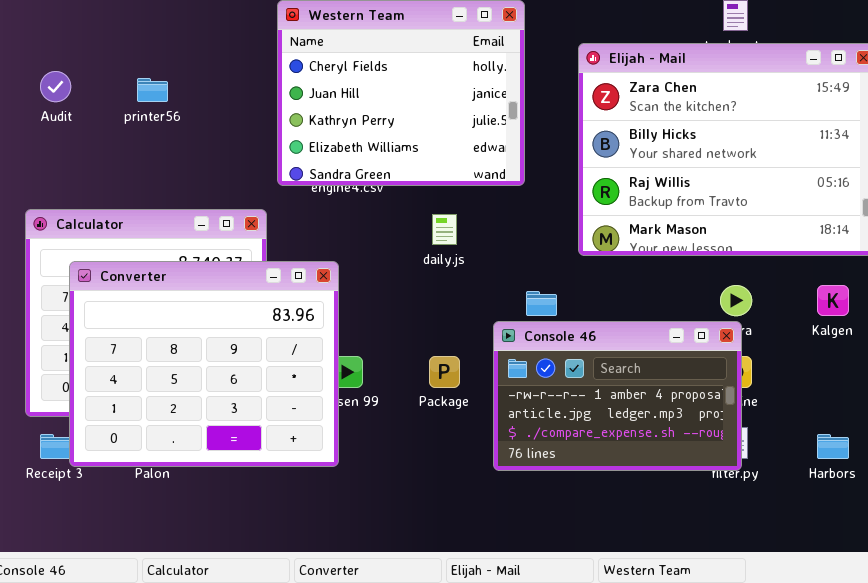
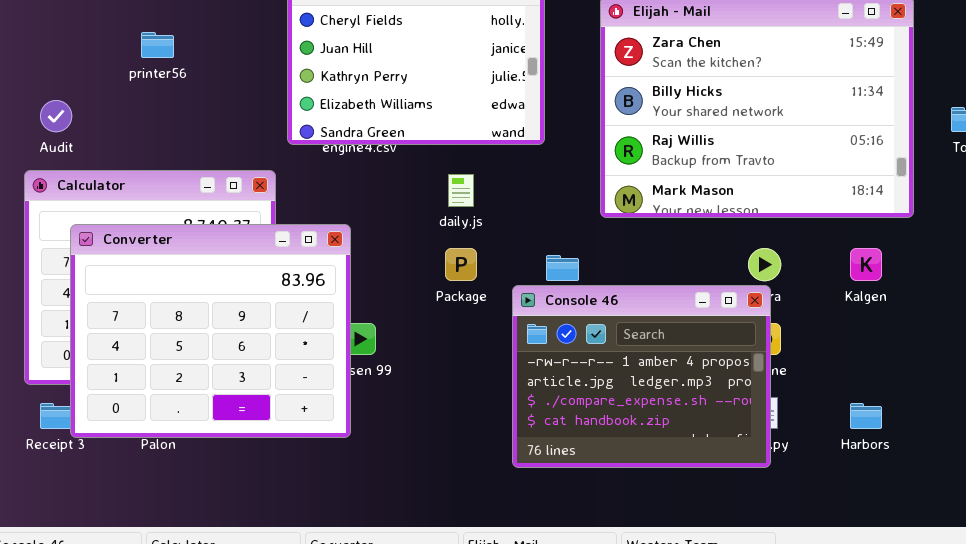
Audit: [40,71,71,102] -> [40,100,72,132], moved
Console 46: [493,321,742,471] -> [512,285,771,468], resized
Package: [429,356,460,388] -> [445,248,477,281], moved

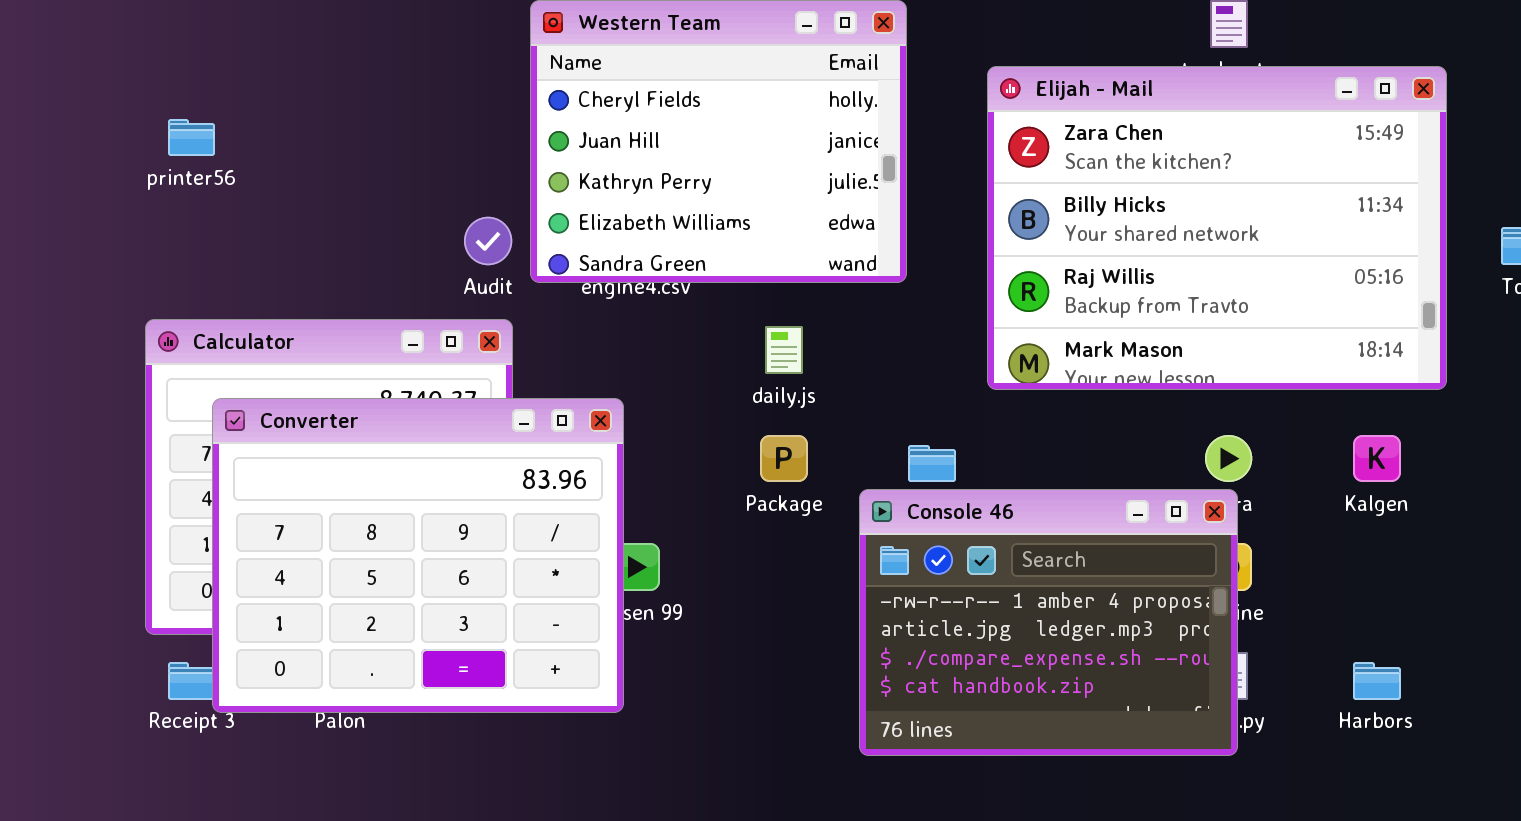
printer56: [141,32,174,58] -> [168,119,215,156], moved
Audit: [40,100,72,132] -> [464,217,512,265], moved

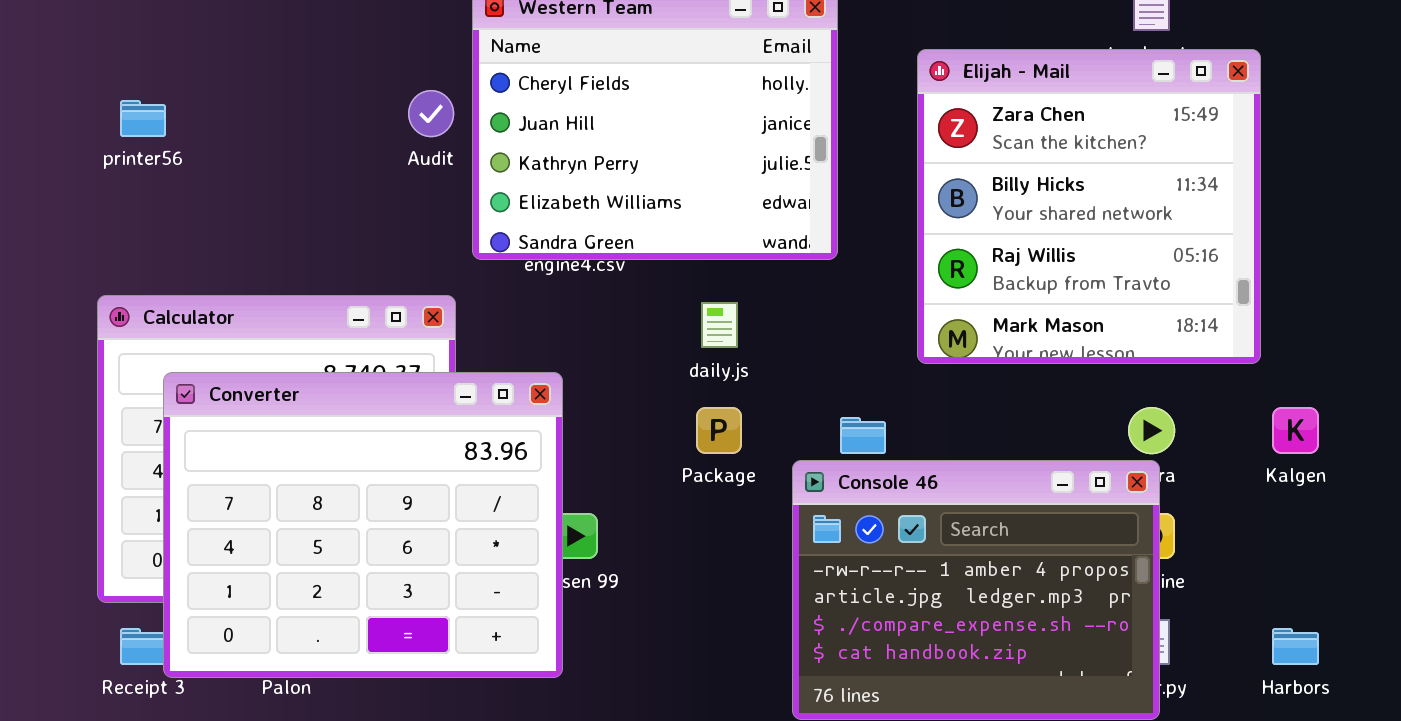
Elijah - Mail: [987,66,1447,390] -> [917,49,1261,364], resized
Audit: [464,217,512,265] -> [408,90,454,137], moved

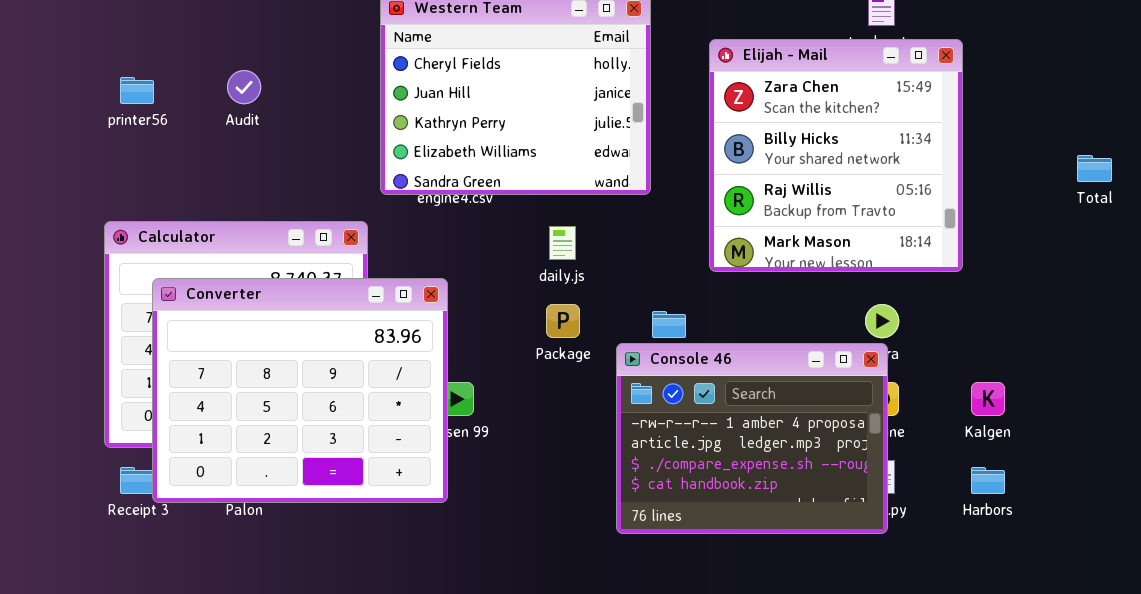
Audit: [408,90,454,137] -> [227,70,261,104], moved
Kalgen: [1272,407,1319,454] -> [971,382,1005,416], moved

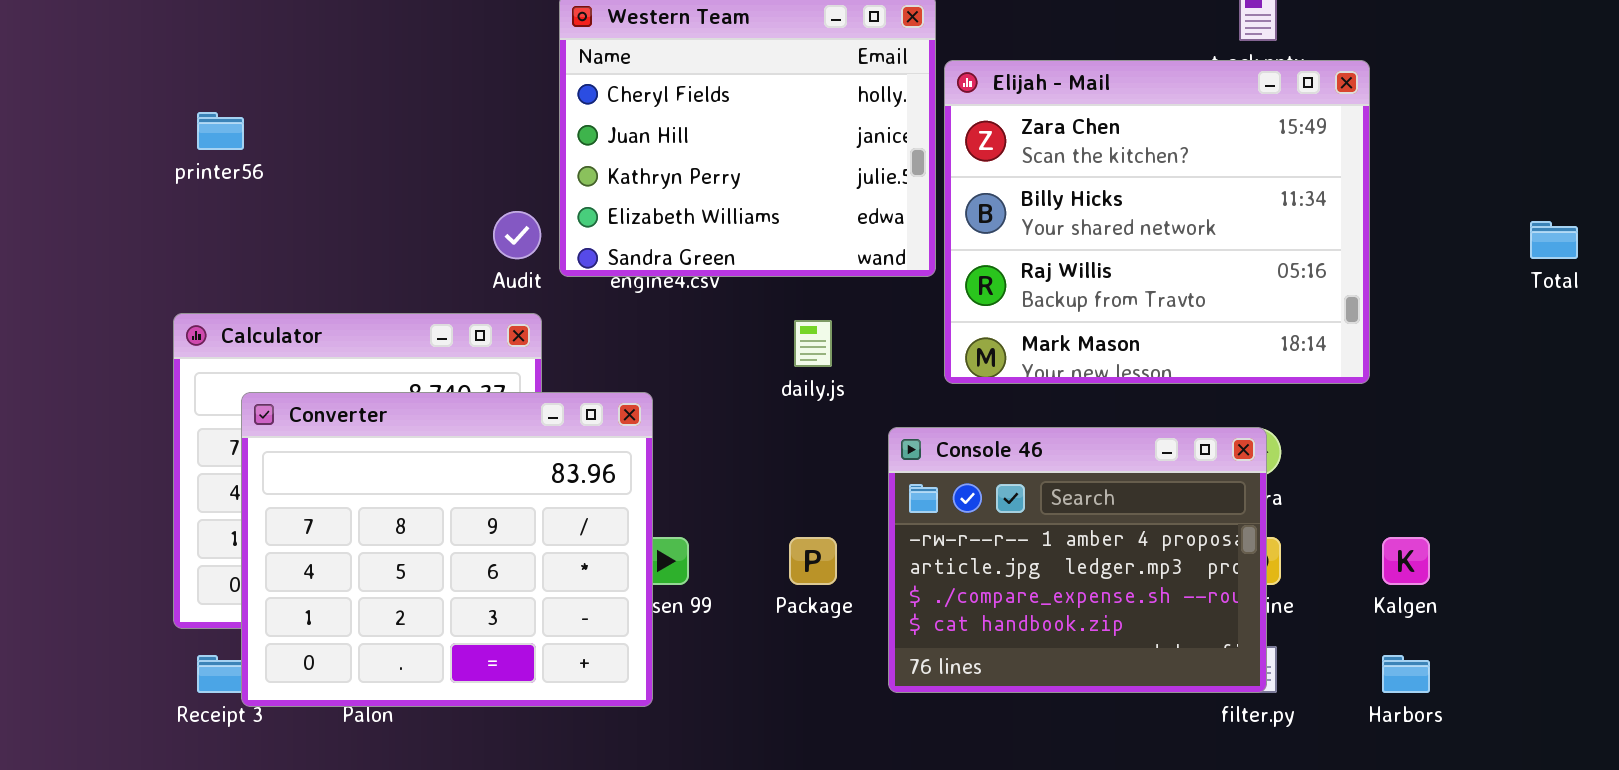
Elijah - Mail: [709,39,963,272] -> [944,60,1370,384], resized
Audit: [227,70,261,104] -> [493,211,541,259], moved
Package: [546,304,580,338] -> [789,537,837,585], moved
Console 46: [616,343,888,534] -> [888,427,1267,693], moved

